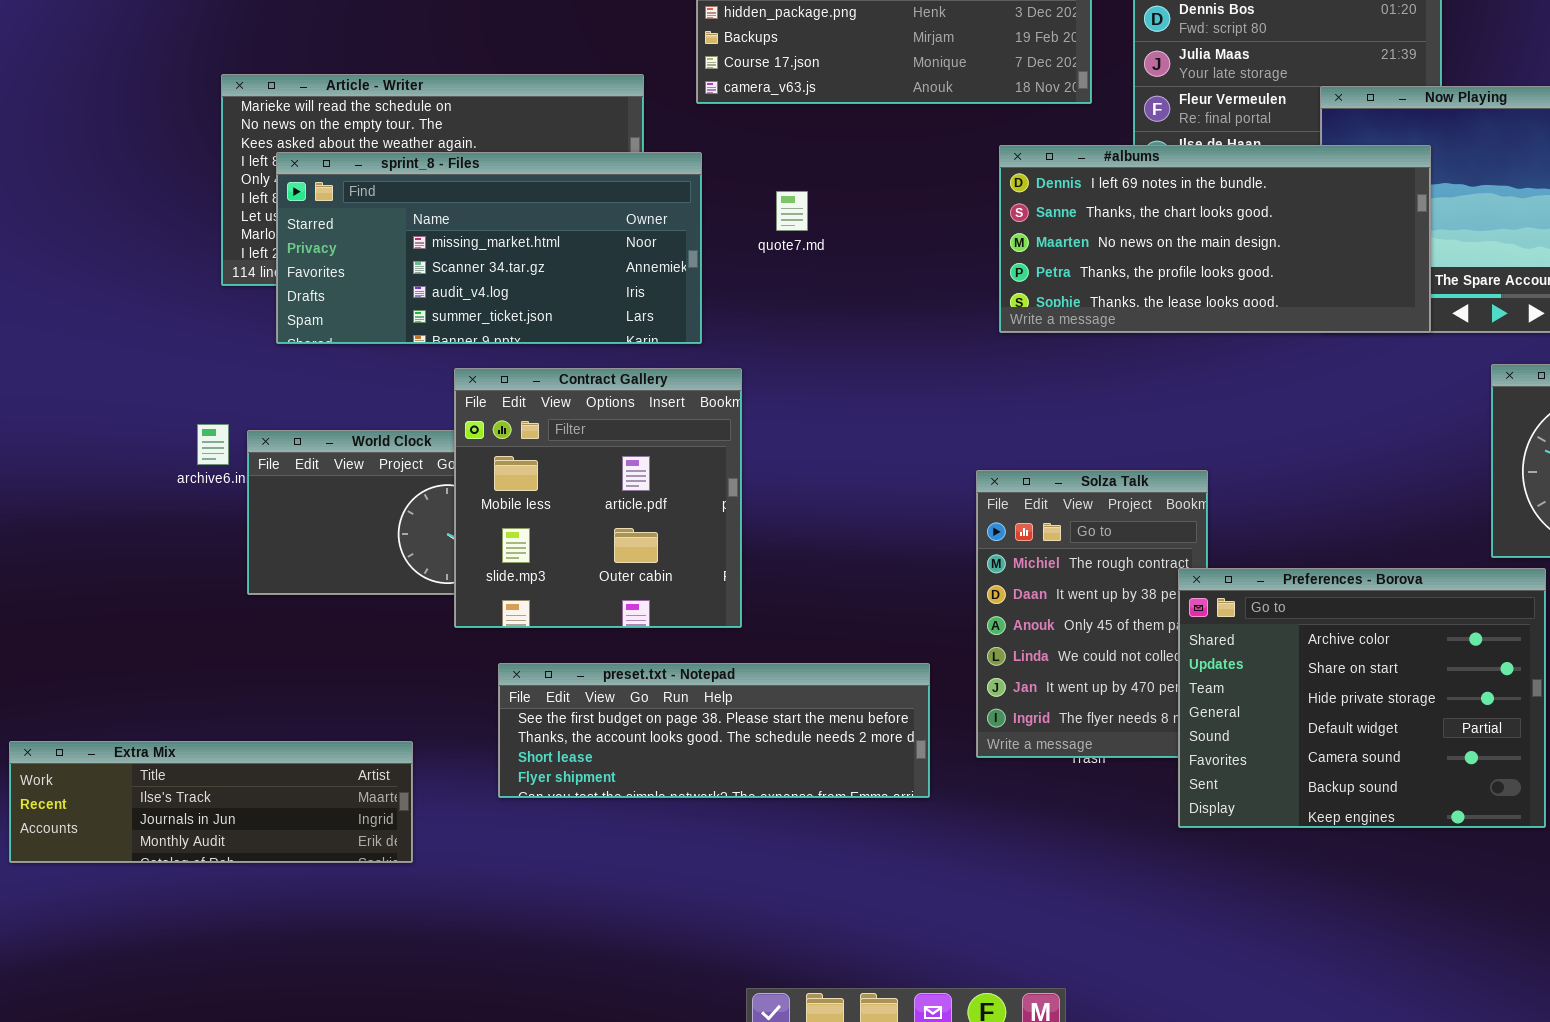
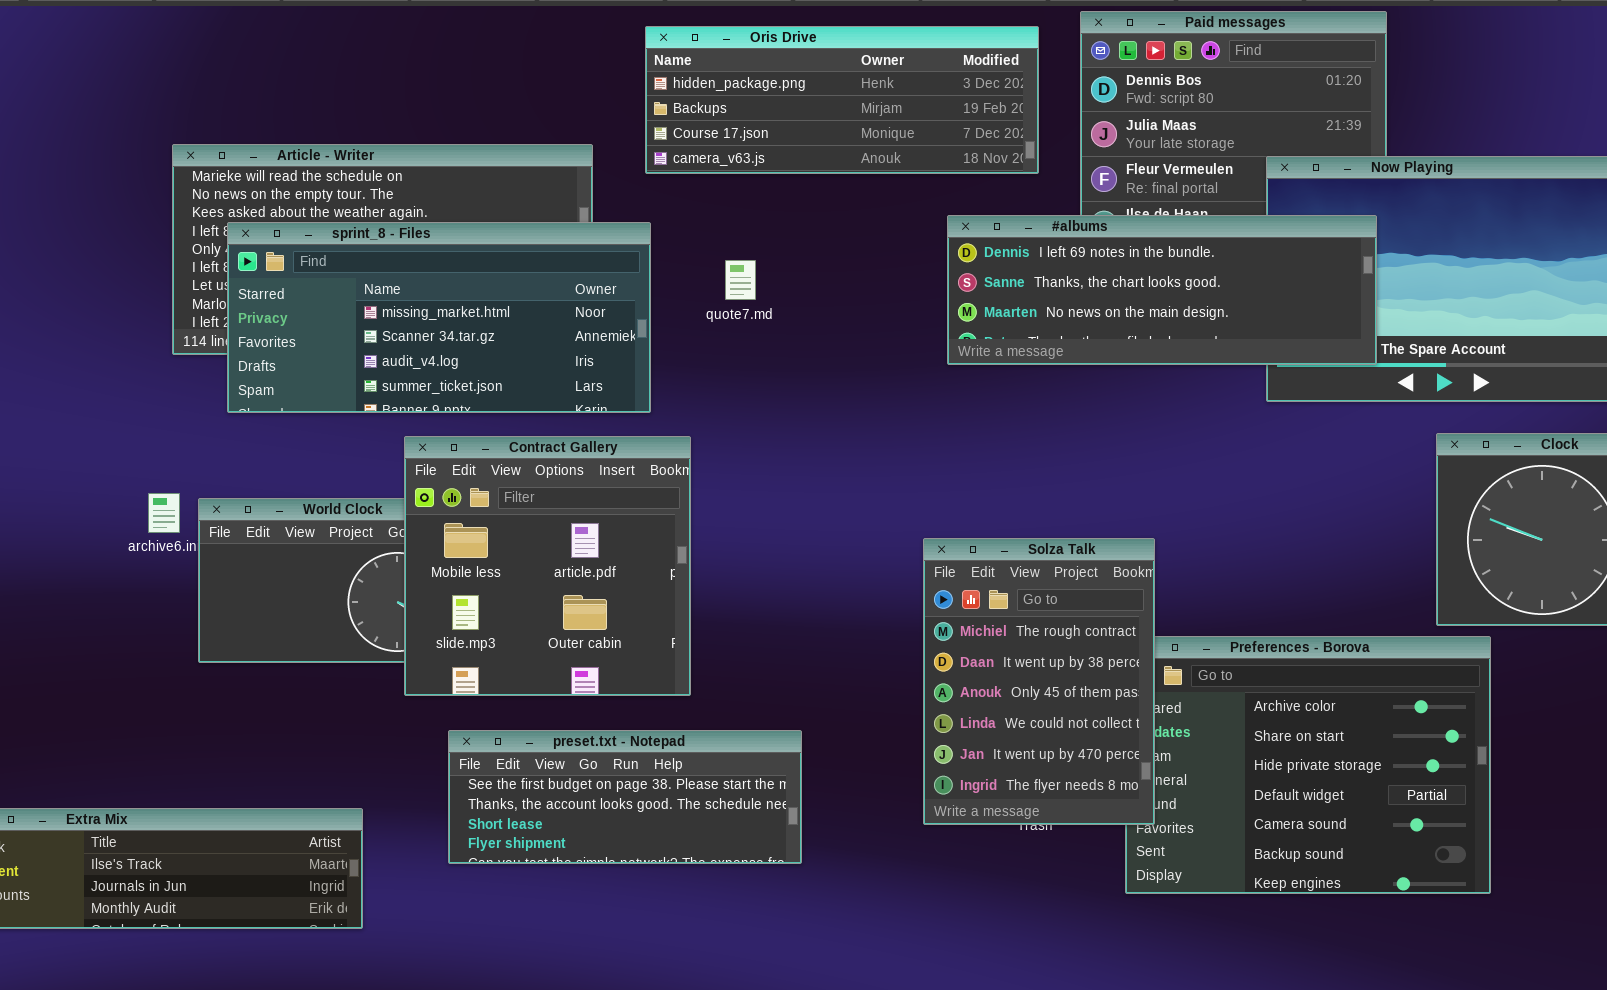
#albums: [999,145,1431,333] -> [947,215,1377,365], resized
Solza Talk: [976,470,1208,758] -> [923,538,1155,825], raised
preset.txt - Notepad: [498,663,930,798] -> [448,730,802,864], resized

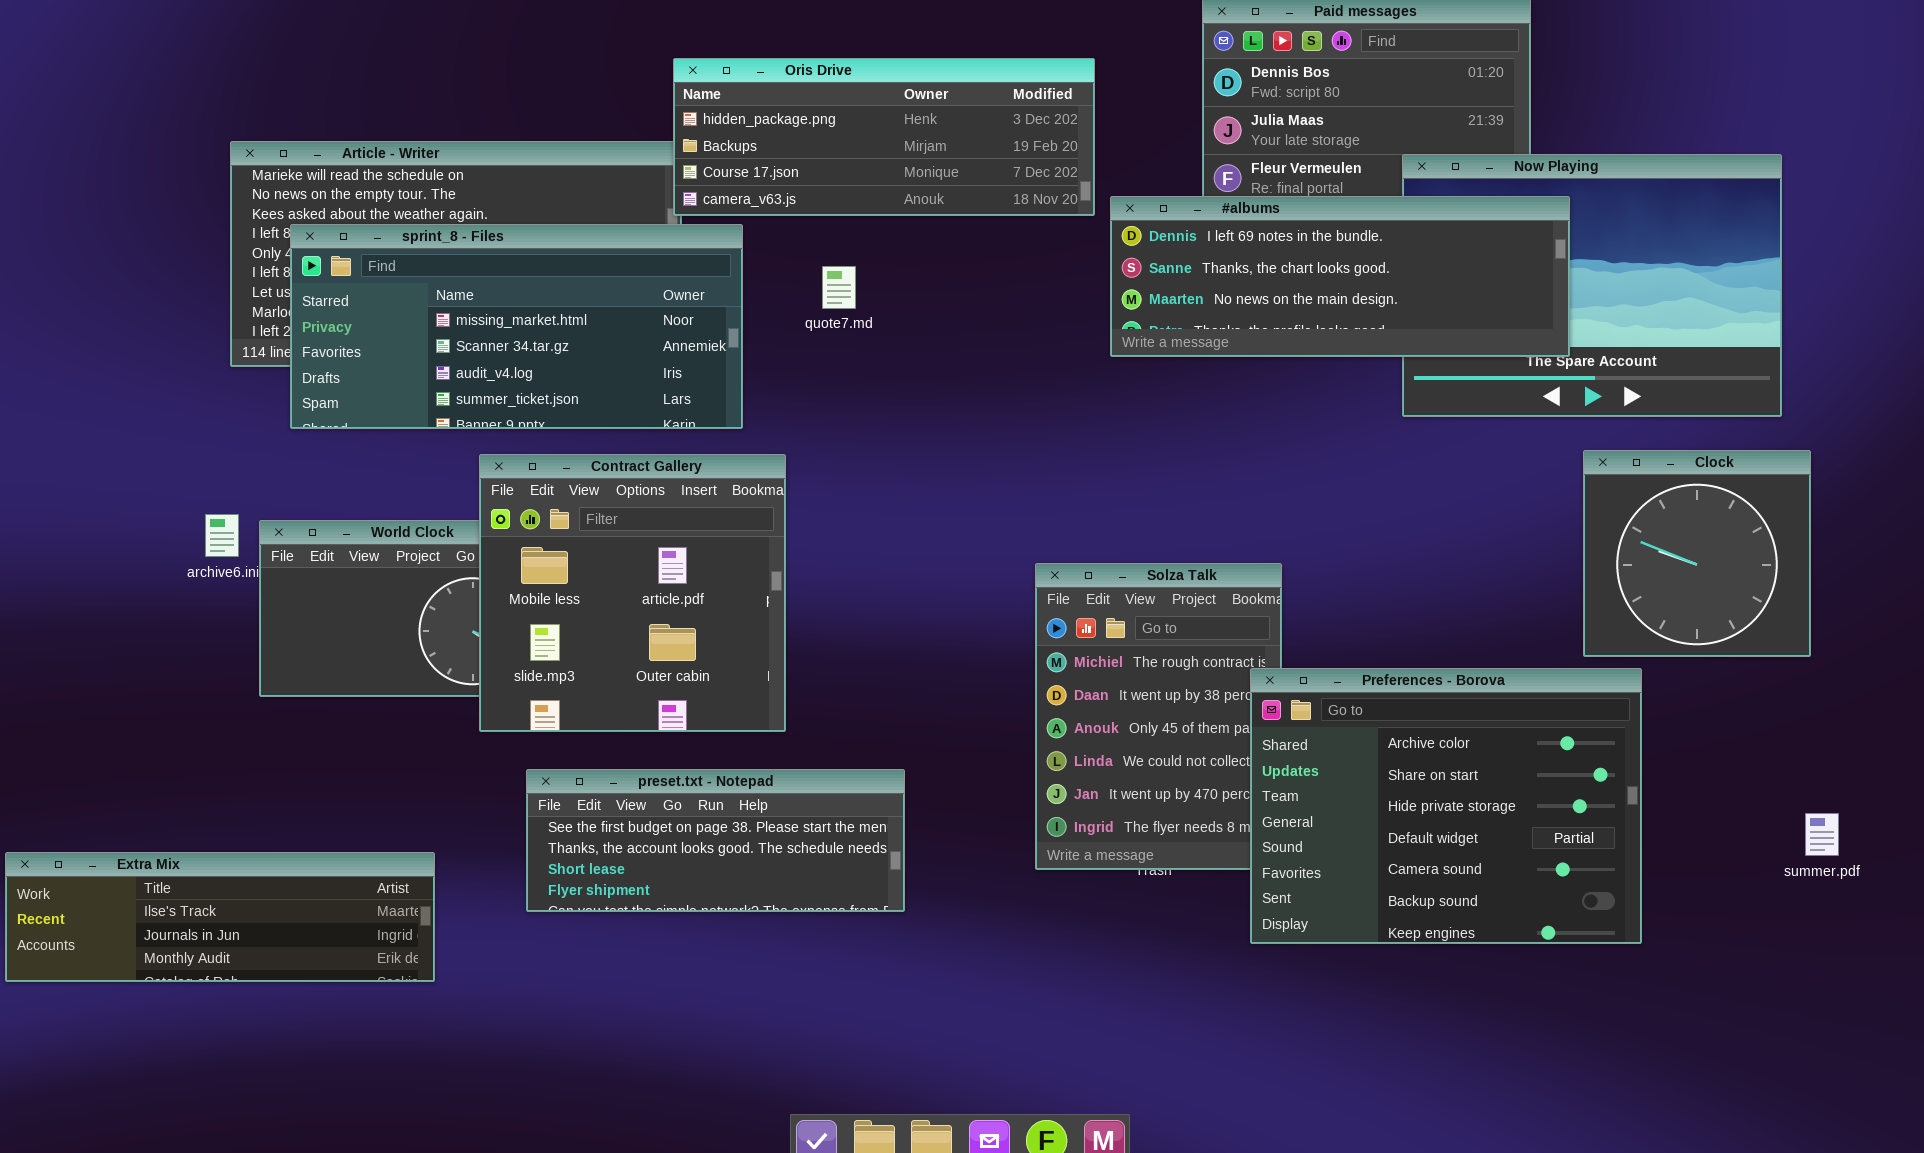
Oris Drive: [645,26,1039,174] -> [673,58,1095,216], moved
#albums: [947,215,1377,365] -> [1110,196,1570,357], moved
Preferences - Borova: [1125,636,1491,894] -> [1250,668,1642,944], raised

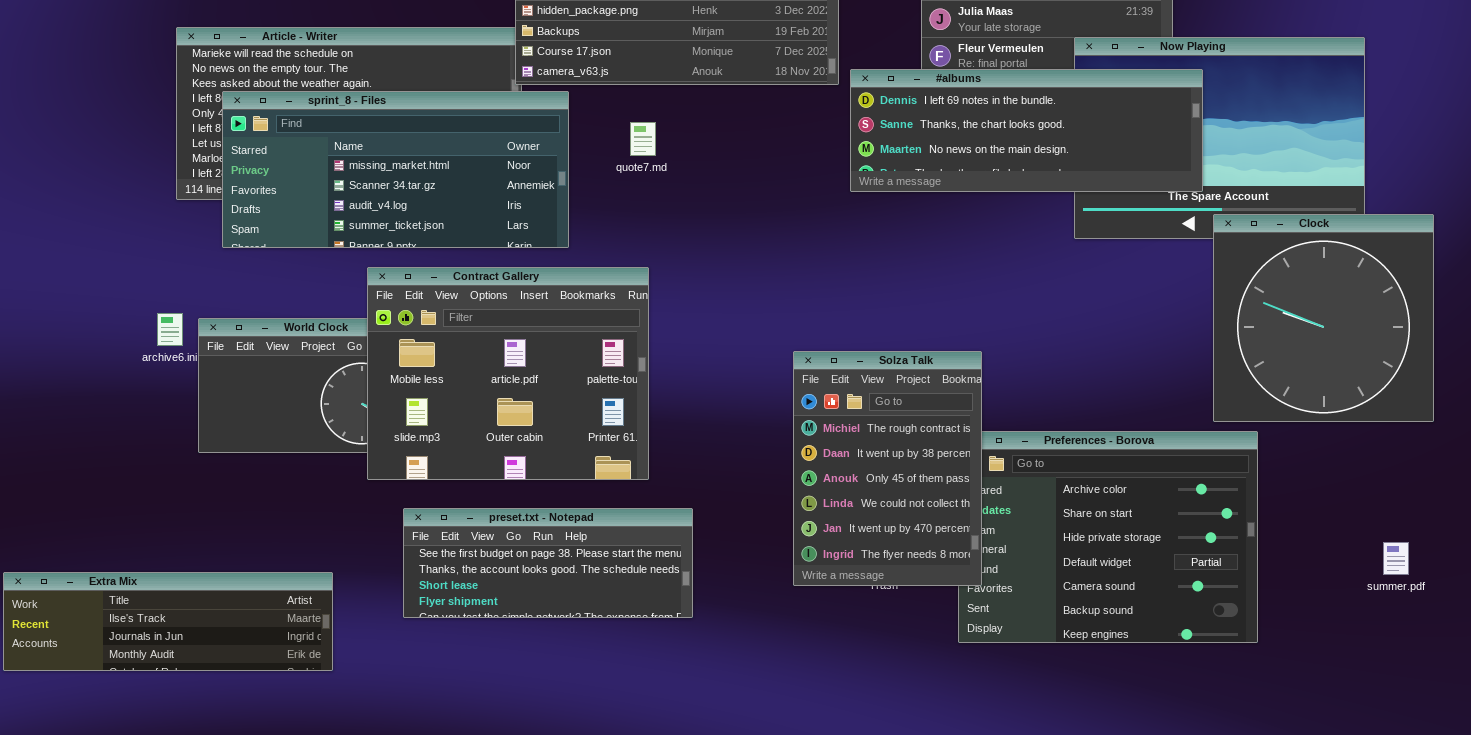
Clock: [1583,450,1811,657] -> [1213,214,1434,422], resized
Contract Gallery: [479,454,786,732] -> [367,267,649,480], resized
Solza Talk: [1035,563,1282,870] -> [793,351,982,586], raised

